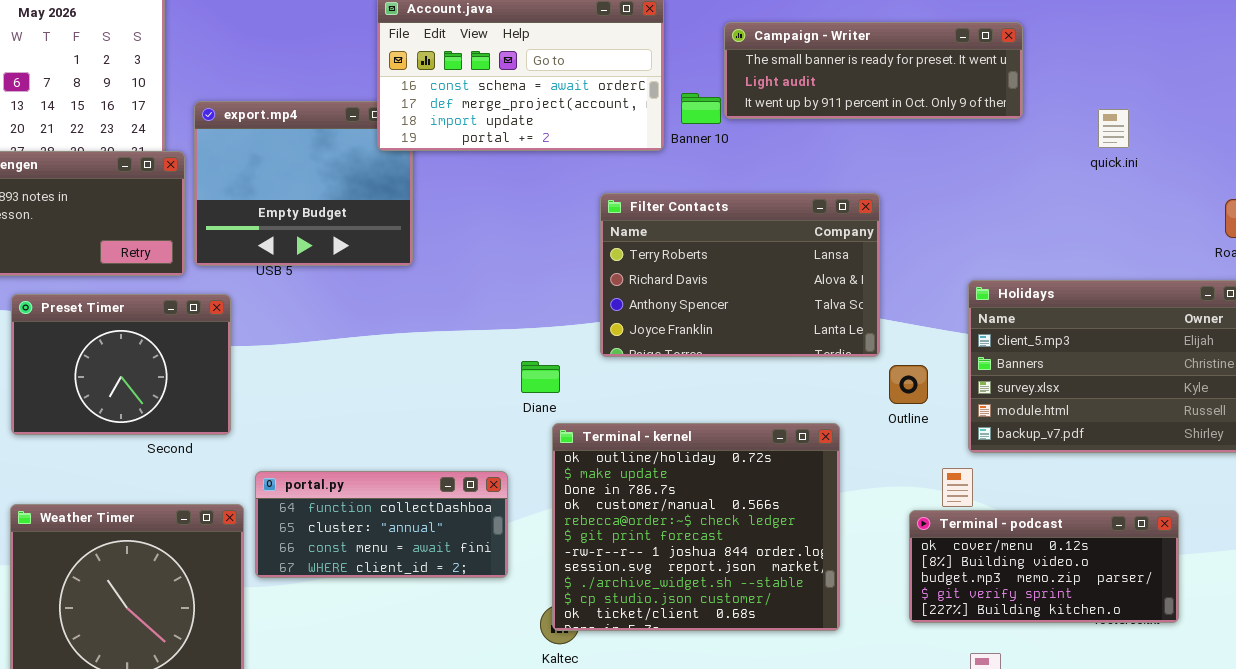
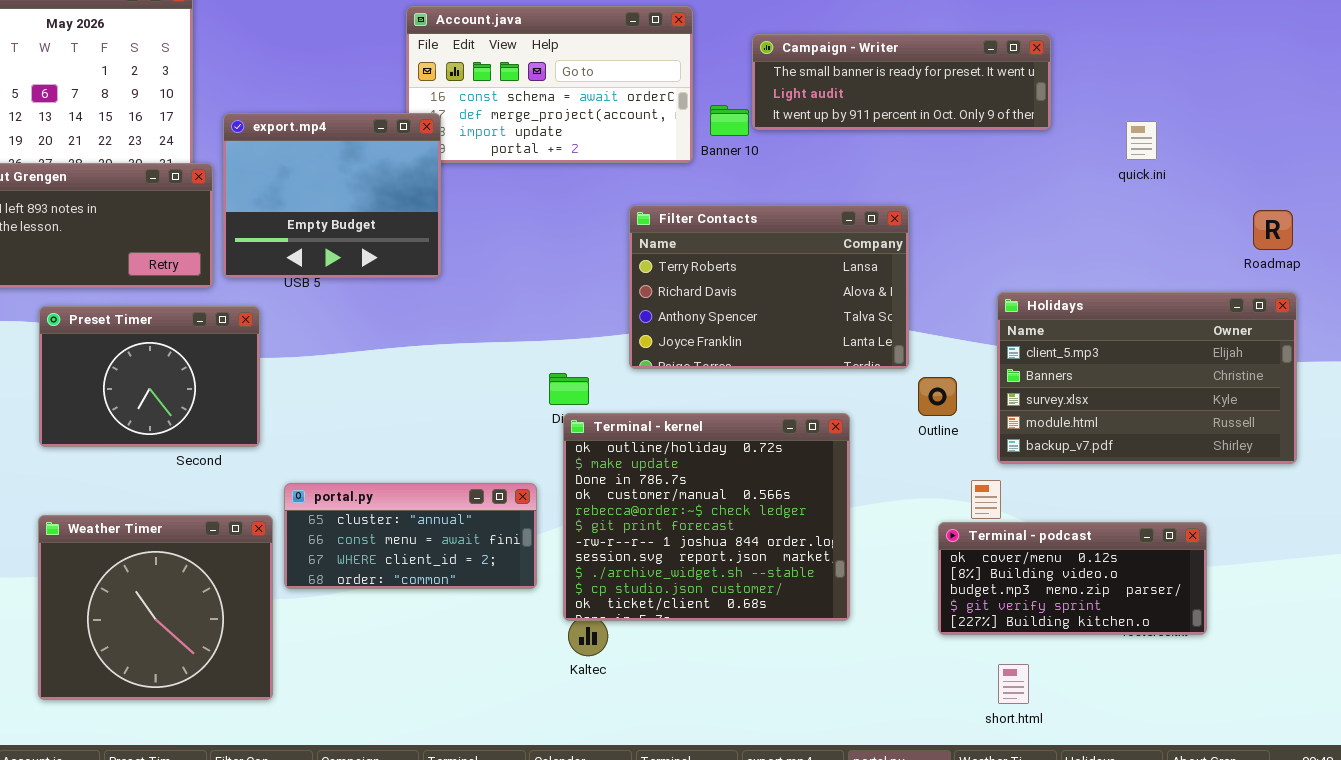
export.mp4: [194,101,413,266] -> [223,113,441,278], raised
Terminal - kernel: [552,423,840,631] -> [563,413,850,621], moved
portal.py: [255,471,508,578] -> [284,483,537,589], scrolled down 1 row

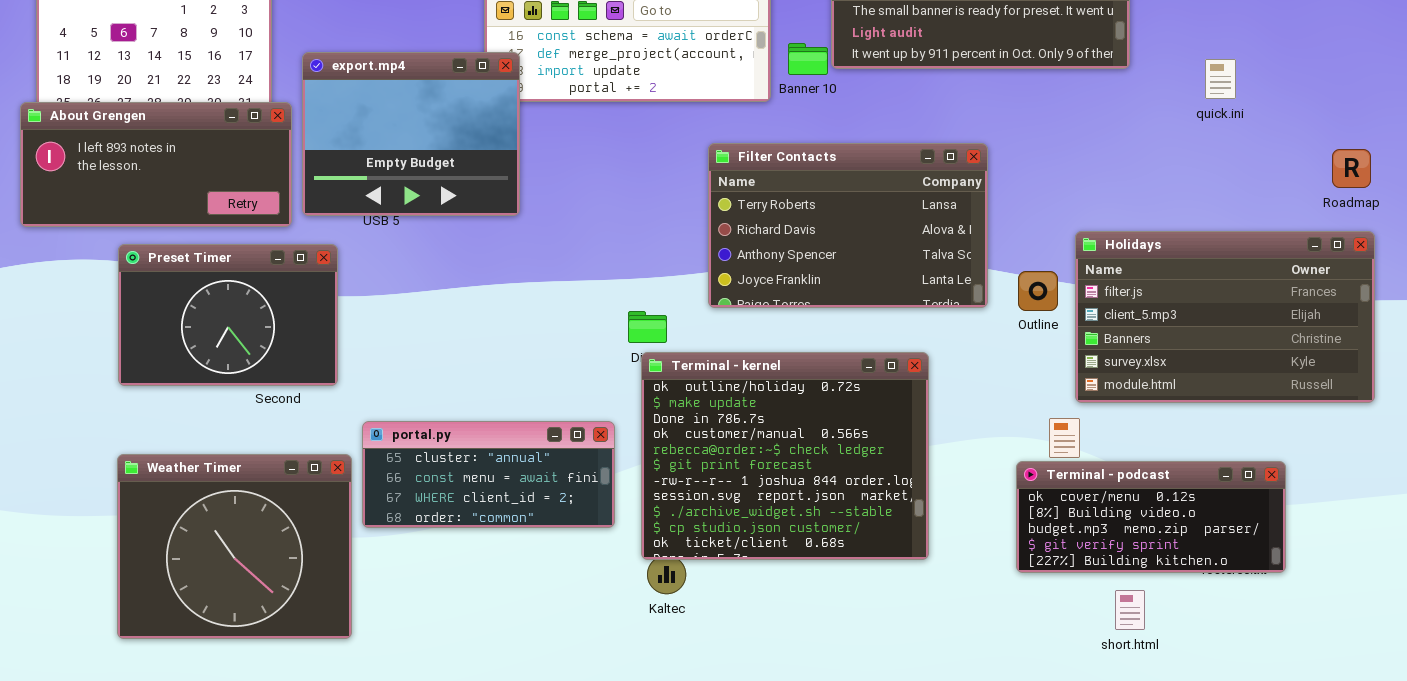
Holidays: [997,292,1297,464] -> [1075,231,1375,403], scrolled up 1 row
Outline: [918,377,957,416] -> [1018,271,1058,311], moved
short.html: [998,664,1029,704] -> [1115,590,1145,630], moved

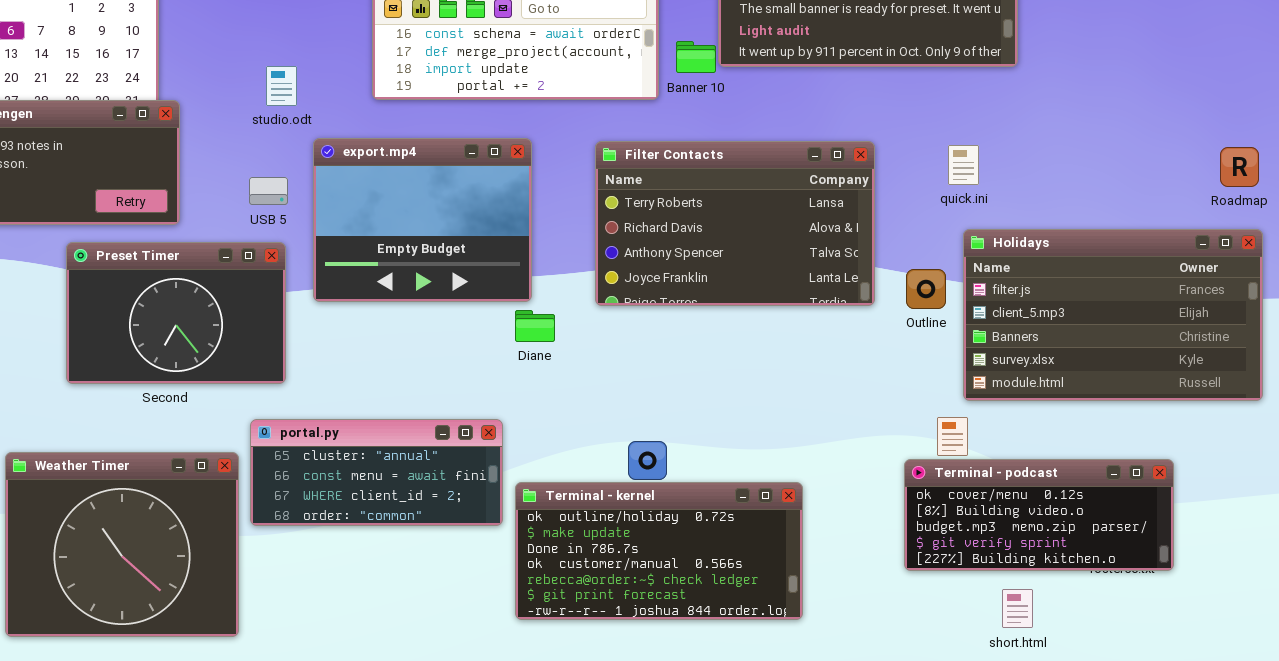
export.mp4: [302,52,520,216] -> [313,138,532,302], moved
quick.ini: [1205,59,1236,99] -> [948,145,979,185], moved
Preset Timer: [118,244,338,386] -> [66,242,286,384], moved
Terminal - kernel: [641,352,929,560] -> [515,482,803,620], moved, resized

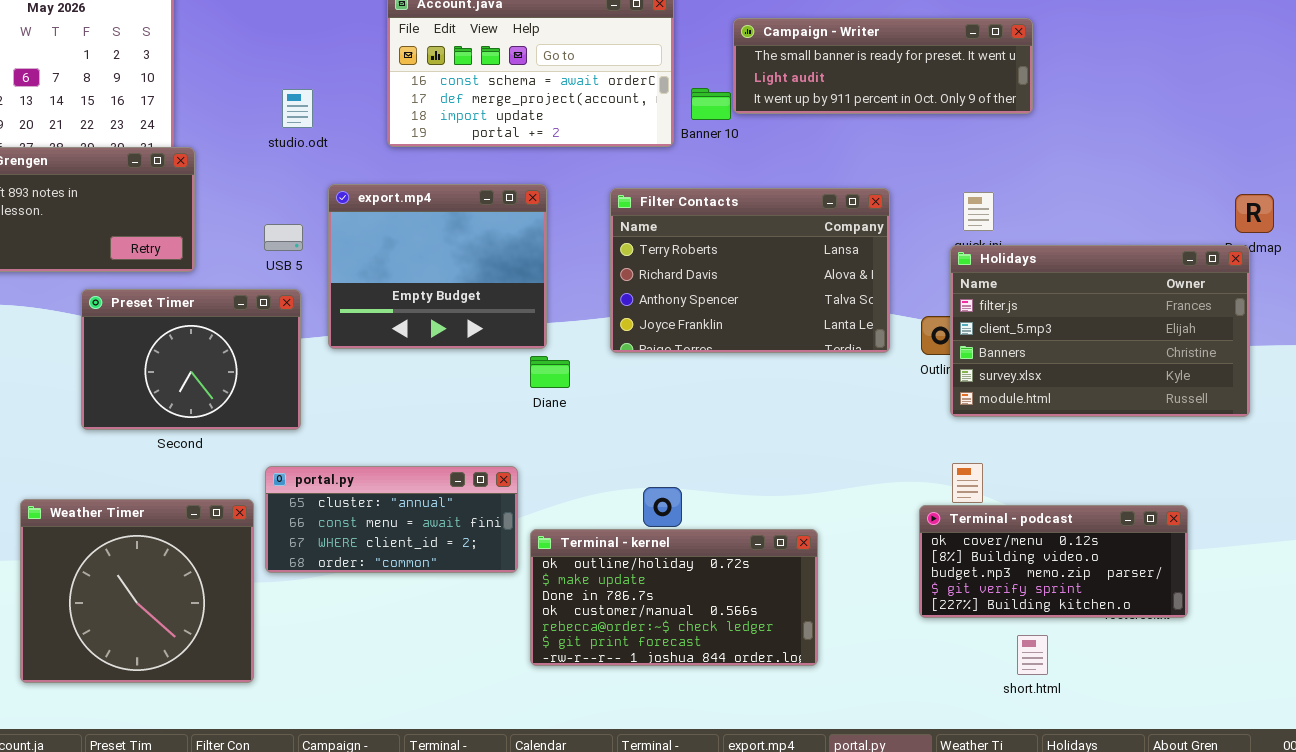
studio.odt: [266,66,297,106] -> [282,89,313,128], moved
Holidays: [963,229,1263,401] -> [950,245,1250,417], moved

